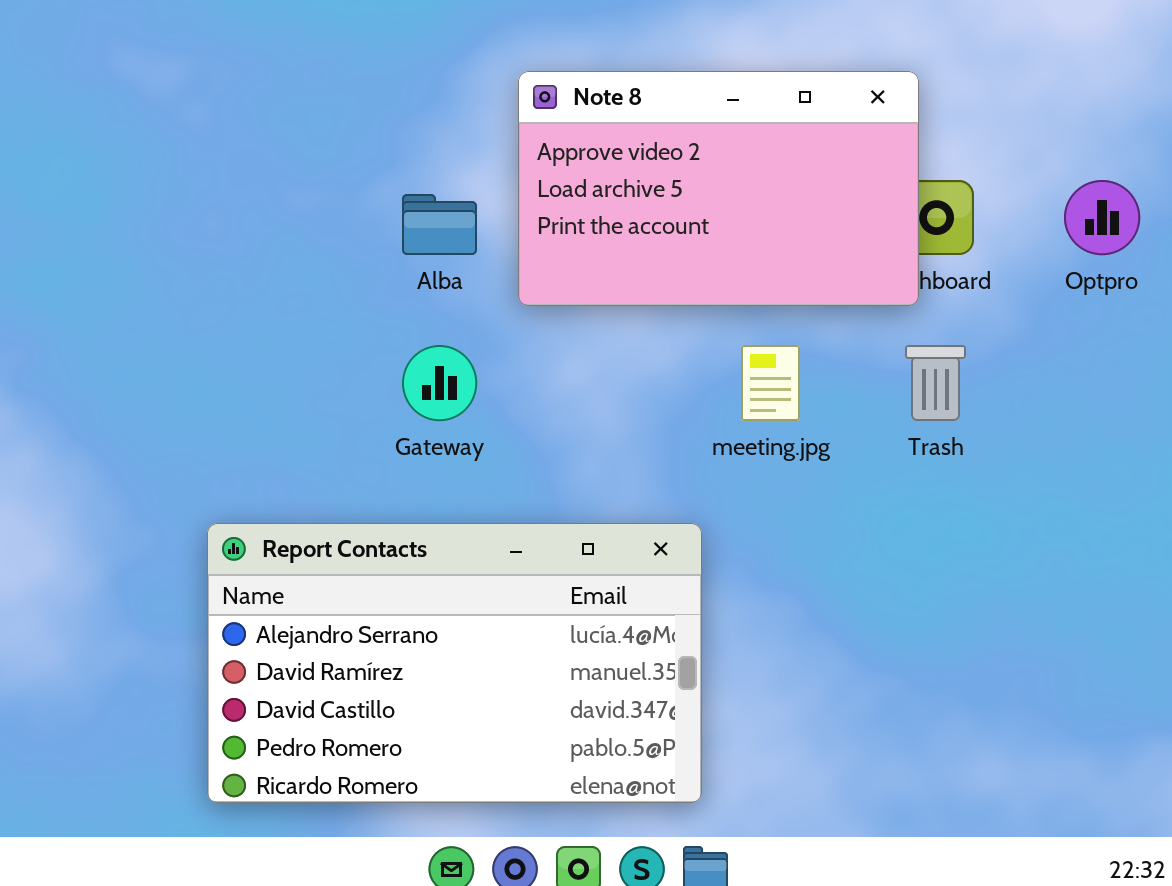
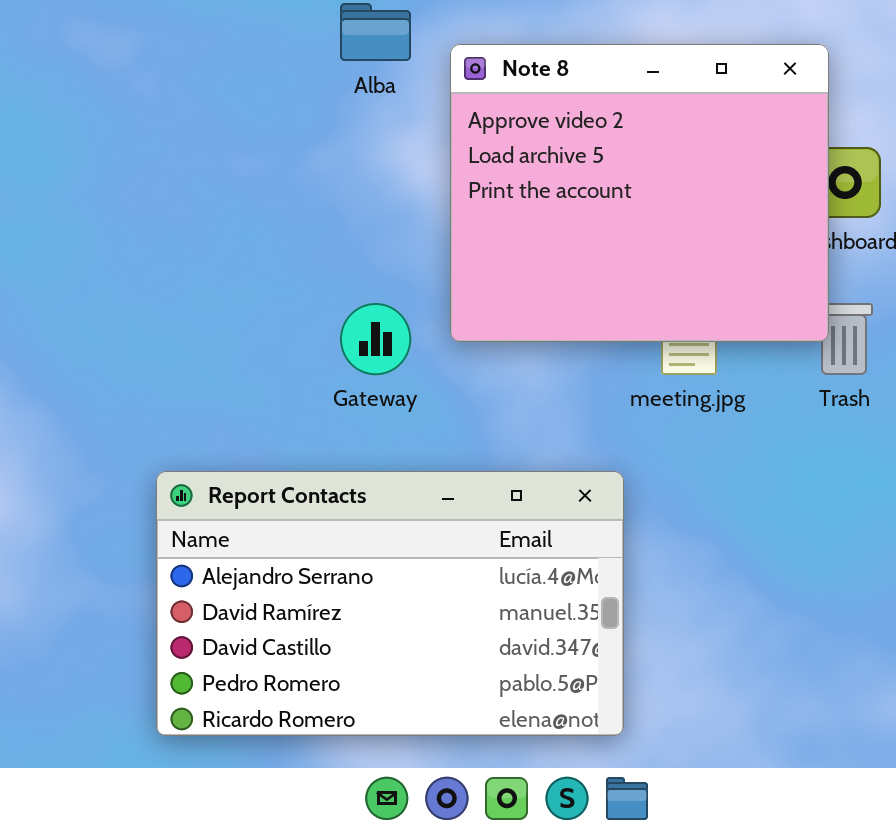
Note 8: [518,71,919,306] -> [450,44,829,342], resized
Alba: [402,194,477,255] -> [340,3,411,61], moved

